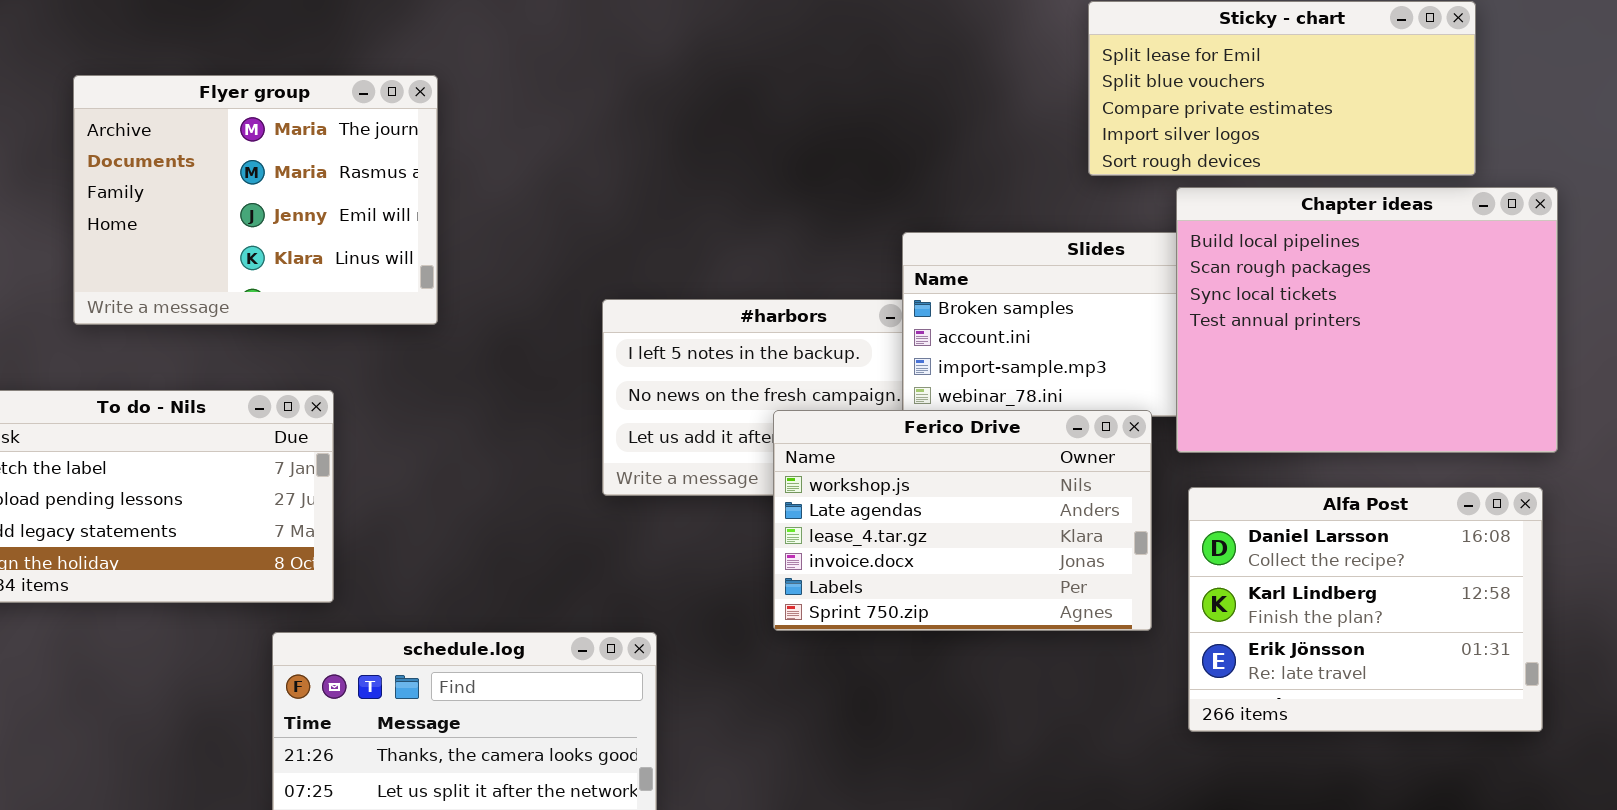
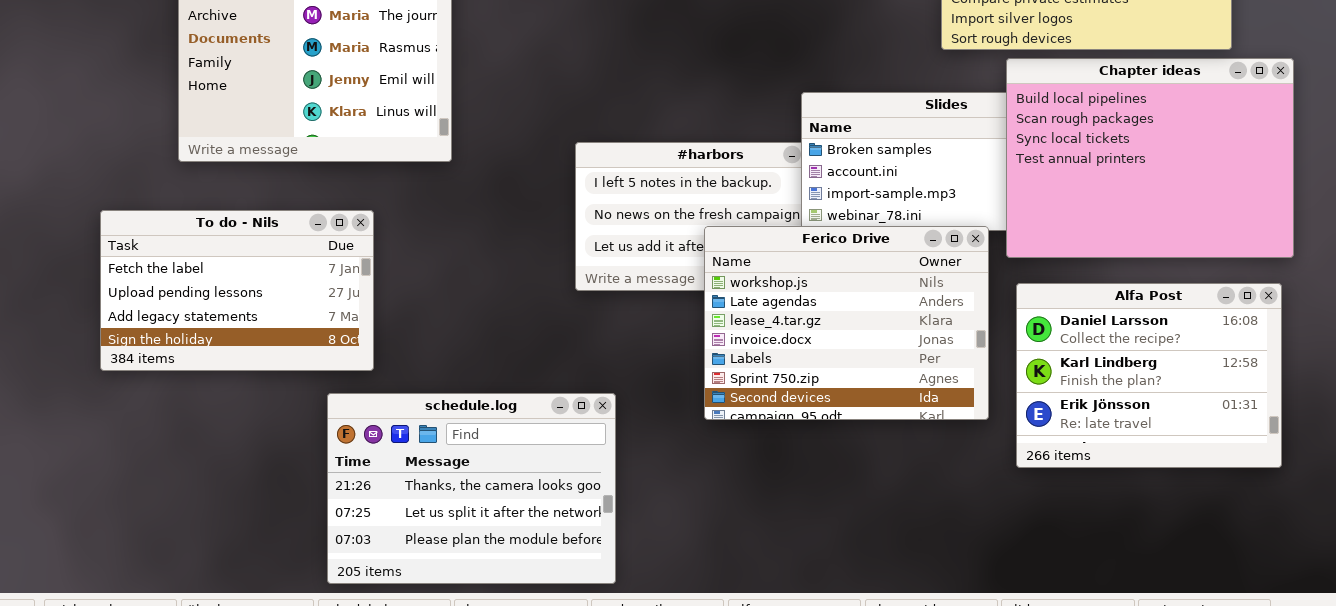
Ferico Drive: [773,410,1152,631] -> [704,226,989,420], resized

